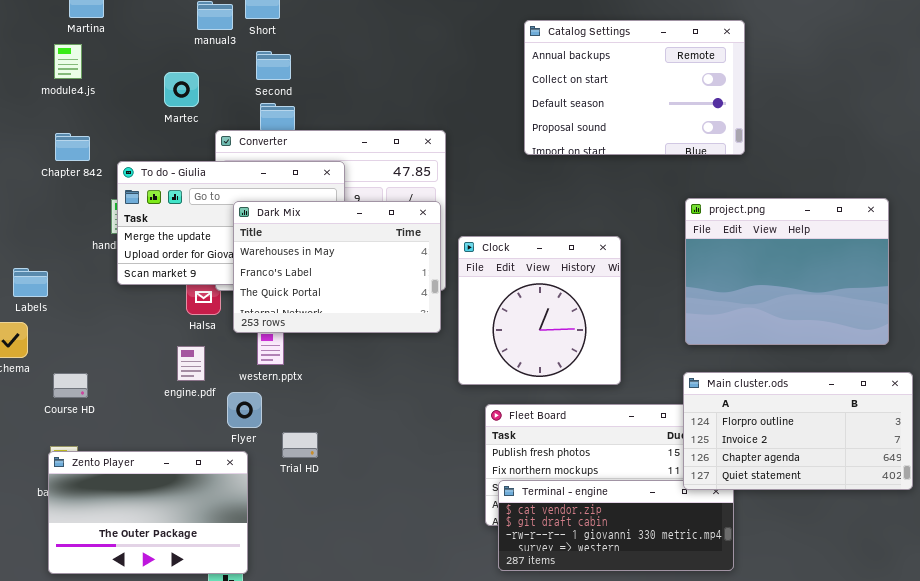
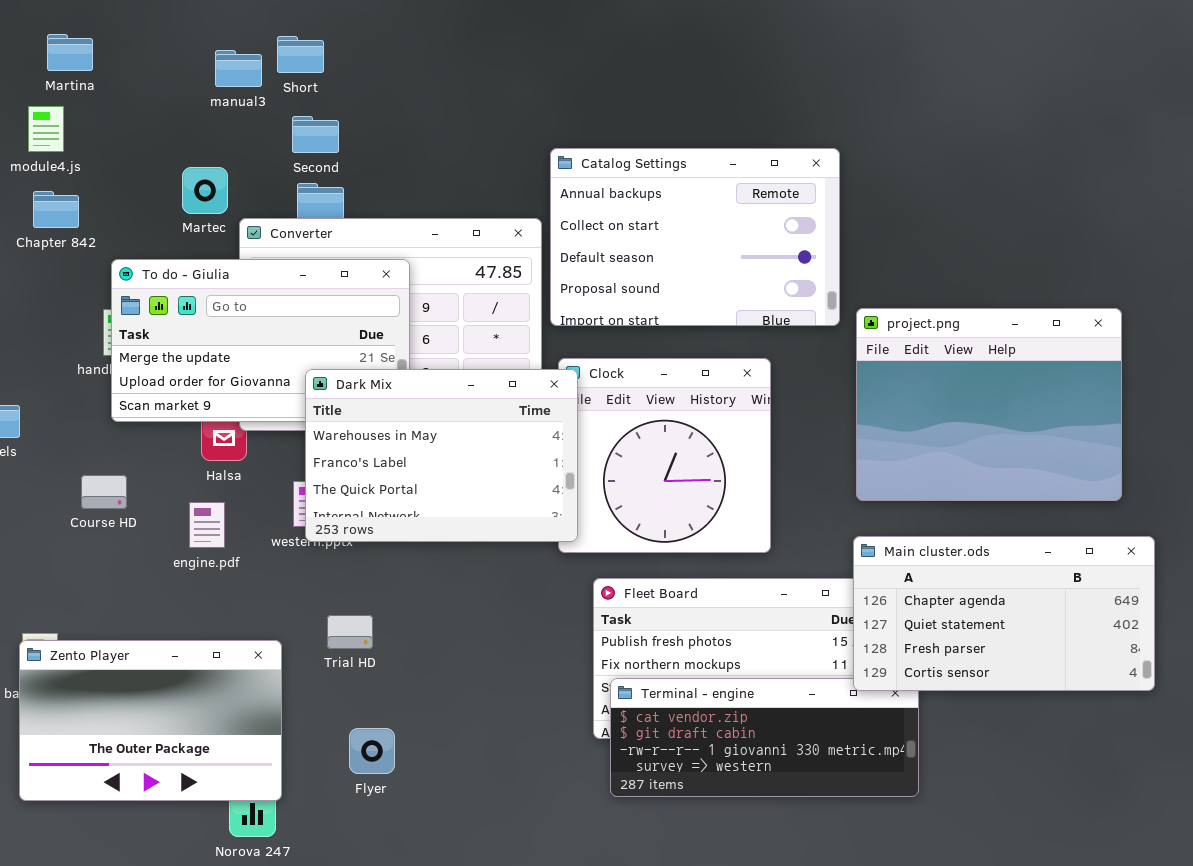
Catalog Settings: [524,20,745,155] -> [550,148,840,326], moved
Martec: [164,72,199,107] -> [182,167,228,214], moved
Chapter 842: [55,133,90,161] -> [33,191,79,228], moved
Dark Mix: [233,201,441,333] -> [305,369,578,542], moved
Main cluster.ods: [683,372,913,490] -> [853,536,1155,691], scrolled down 2 rows
Course HD: [53,373,88,398] -> [81,475,127,509], moved
Flyer: [227,392,262,428] -> [349,728,395,774], moved

